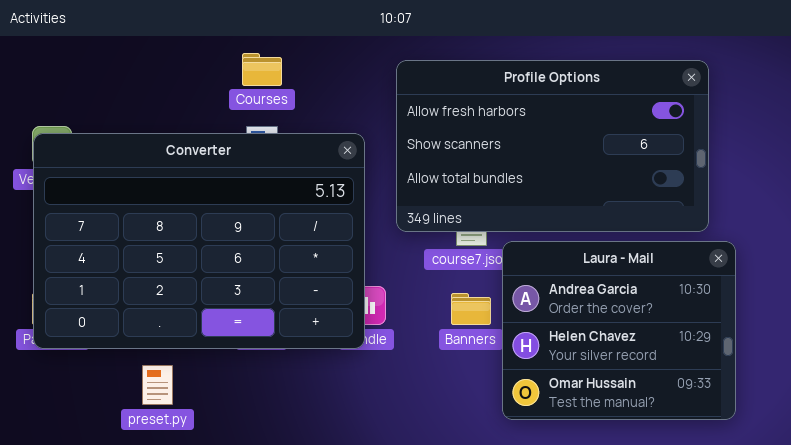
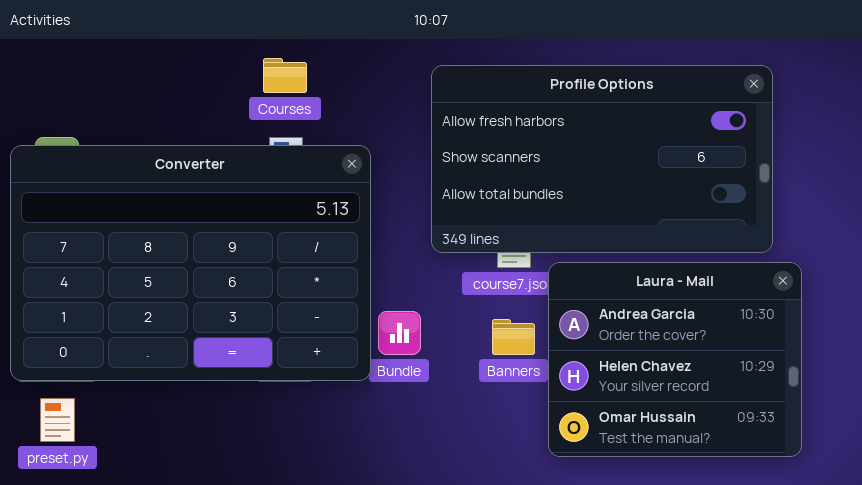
Converter: [33,133,365,349] -> [10,145,371,381], moved
preset.py: [142,365,173,405] -> [40,398,75,442], moved

